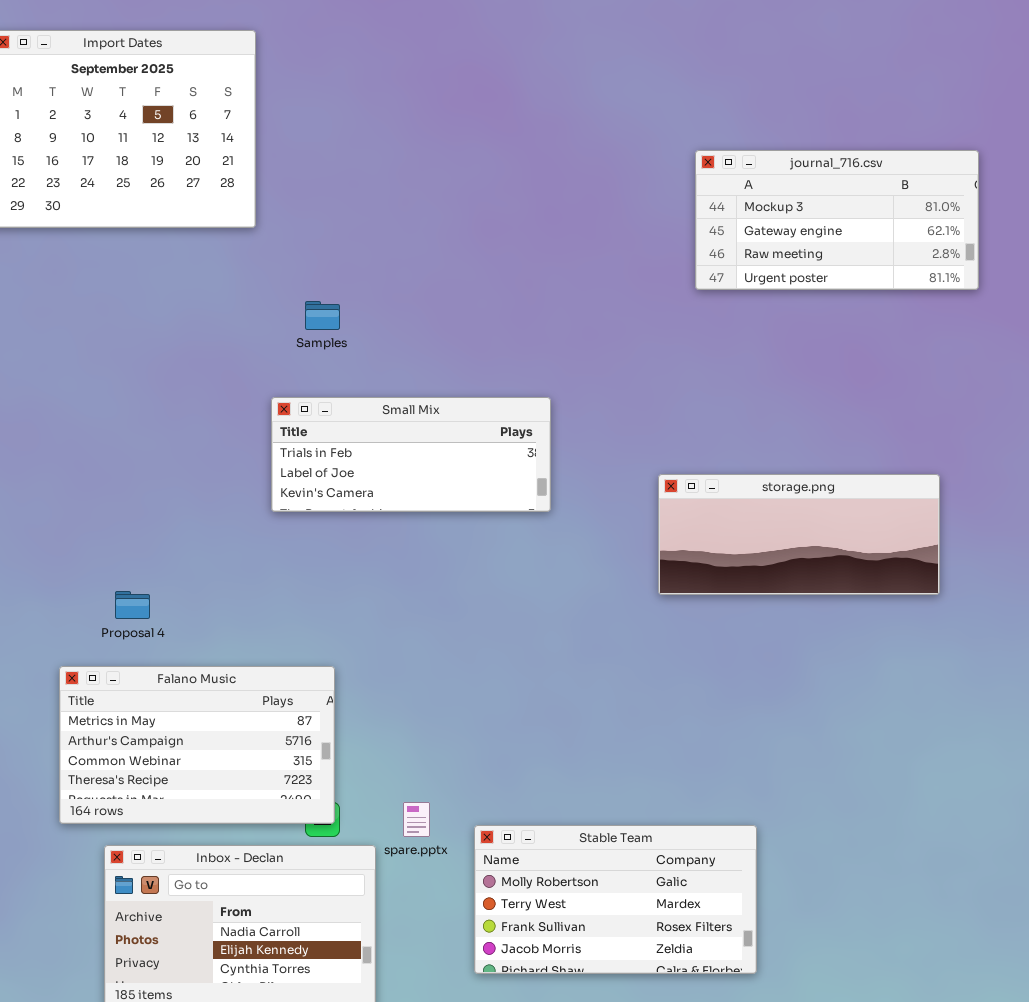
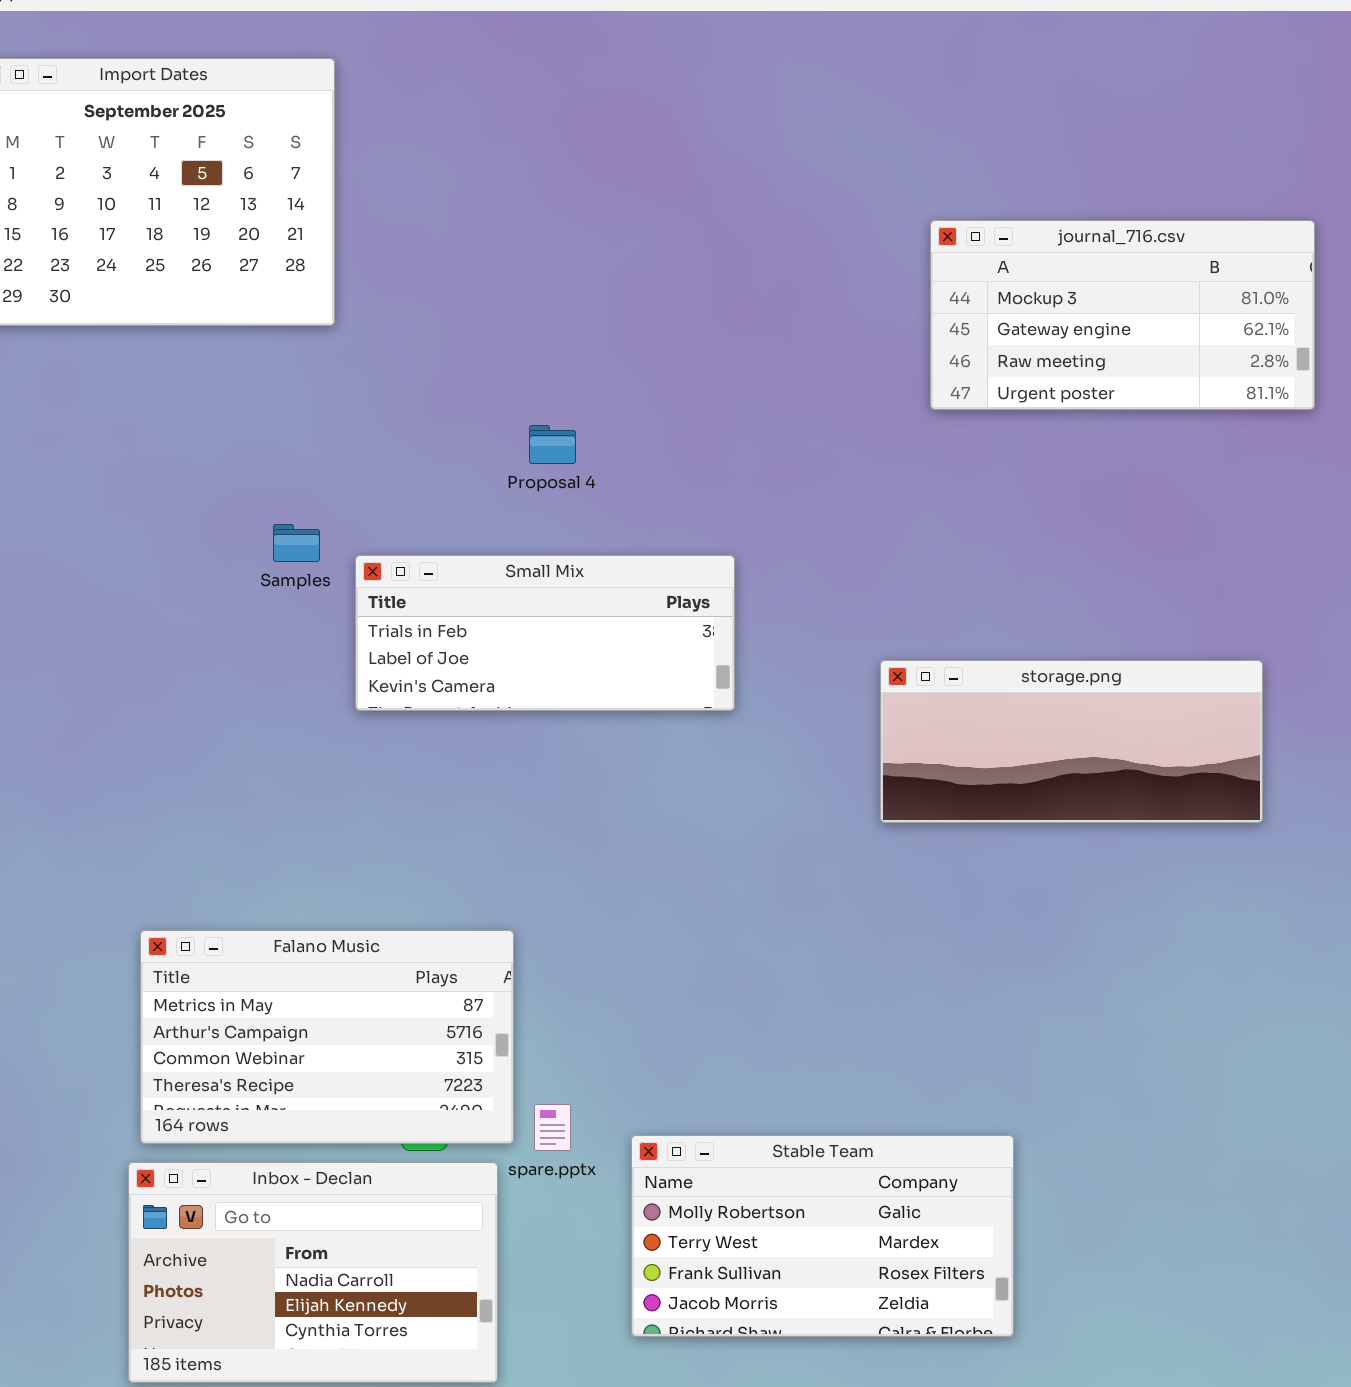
Samples: [305,301,340,330] -> [273,524,320,562], moved
Proposal 4: [115,591,150,619] -> [529,425,576,464], moved
Falano Music: [59,666,335,824] -> [140,930,514,1144], moved

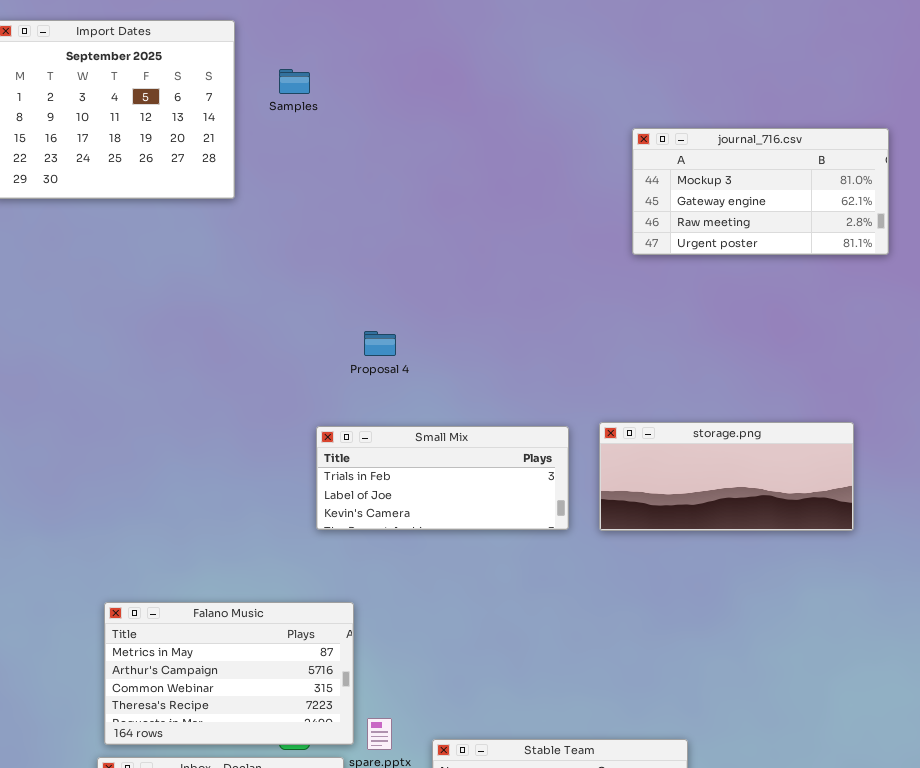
Proposal 4: [529,425,576,464] -> [364,331,396,356], moved
Samples: [273,524,320,562] -> [279,69,310,94], moved
Small Mix: [355,555,735,711] -> [316,426,569,530], moved

